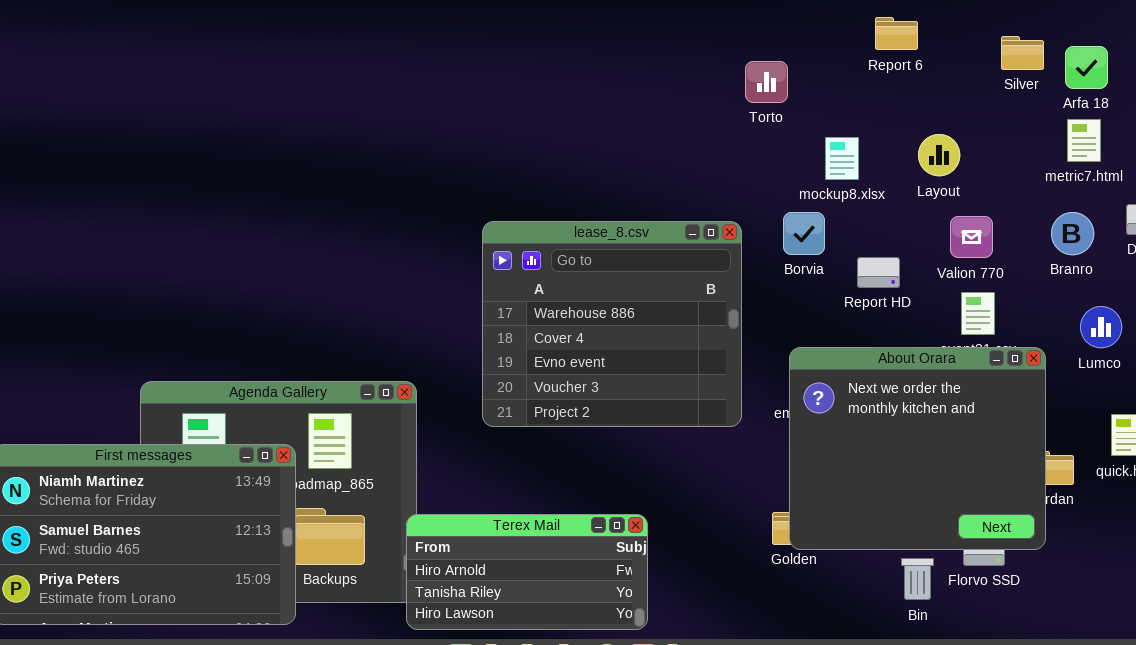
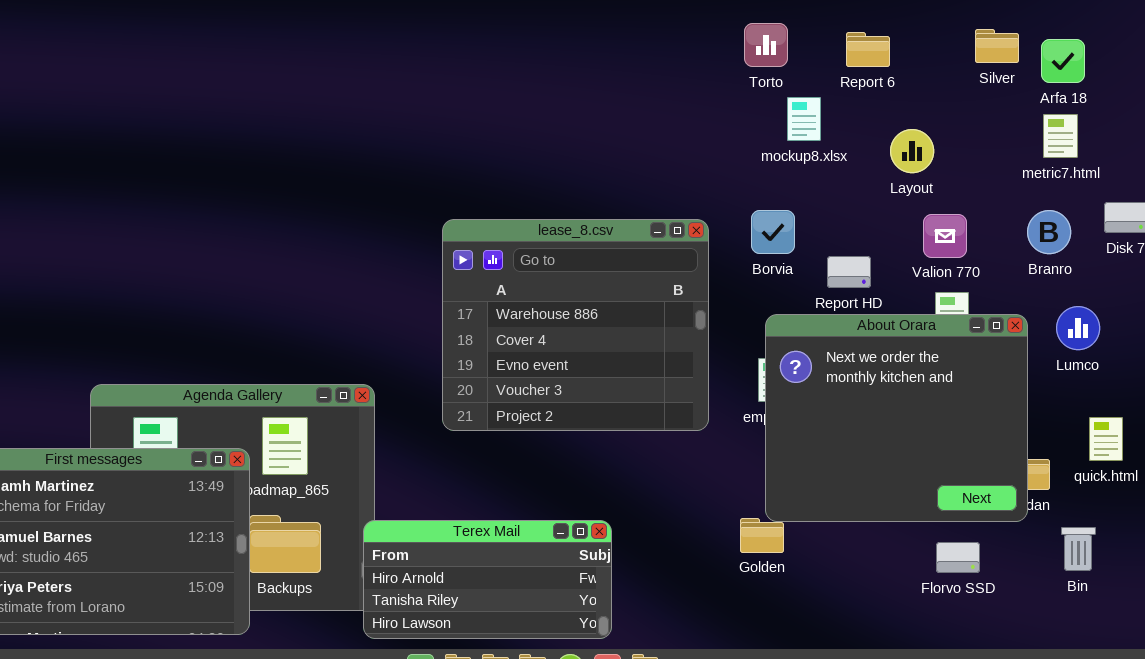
Report 6: [875,17,918,50] -> [846,32,890,67], moved
Torto: [745,61,788,103] -> [744,23,788,67], moved
mockup8.xlsx: [825,137,859,180] -> [787,97,821,141], moved
About Orara: [789,347,1046,550] -> [765,314,1028,522], moved
Bin: [901,558,934,600] -> [1061,527,1096,571], moved

